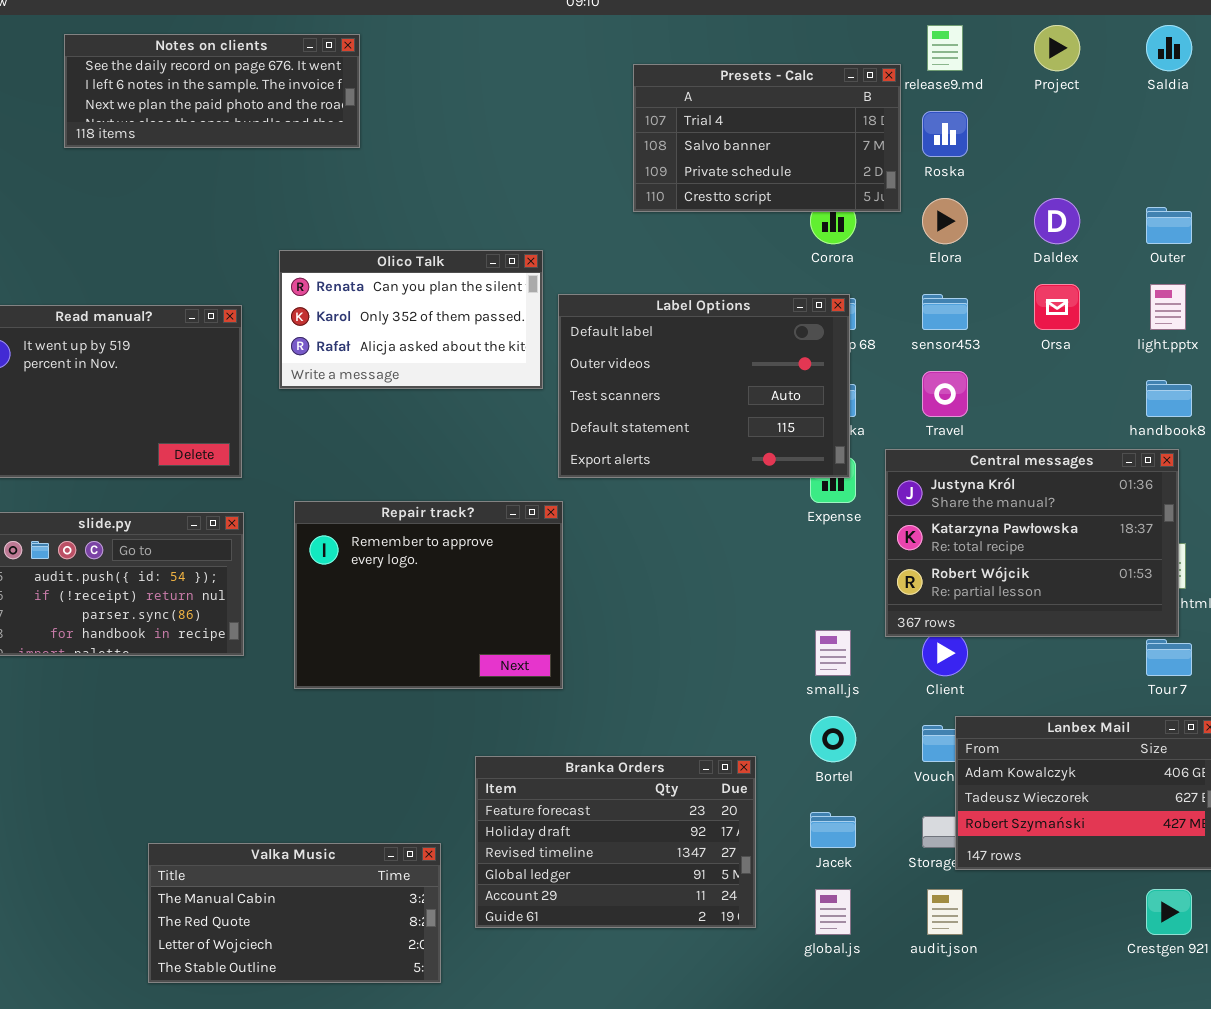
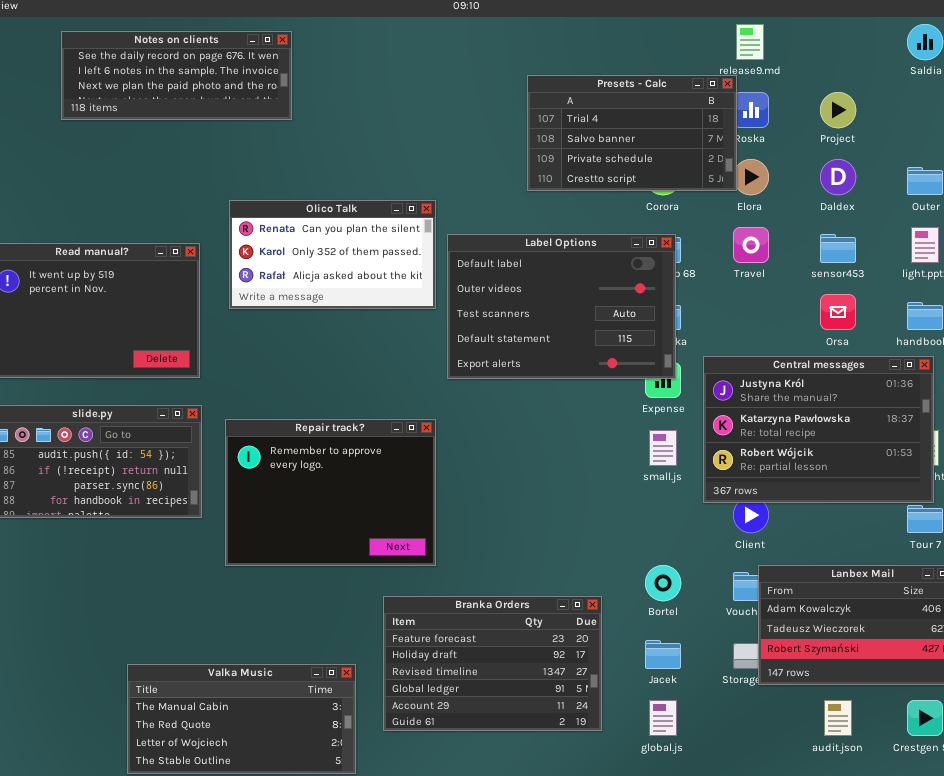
Project: [1034,25,1080,71] -> [820,92,856,128], moved
Presets - Calc: [633,64,901,212] -> [527,75,737,191], moved
Orsa: [1034,284,1080,330] -> [820,294,856,330], moved
sensor453: [922,294,968,330] -> [820,234,856,263], moved
Travel: [922,371,968,417] -> [733,227,769,263], moved
Repair track?: [294,501,563,689] -> [225,419,436,566], moved
small.js: [815,630,851,676] -> [649,430,677,466], moved
audit.json: [927,889,963,935] -> [824,700,852,736], moved

